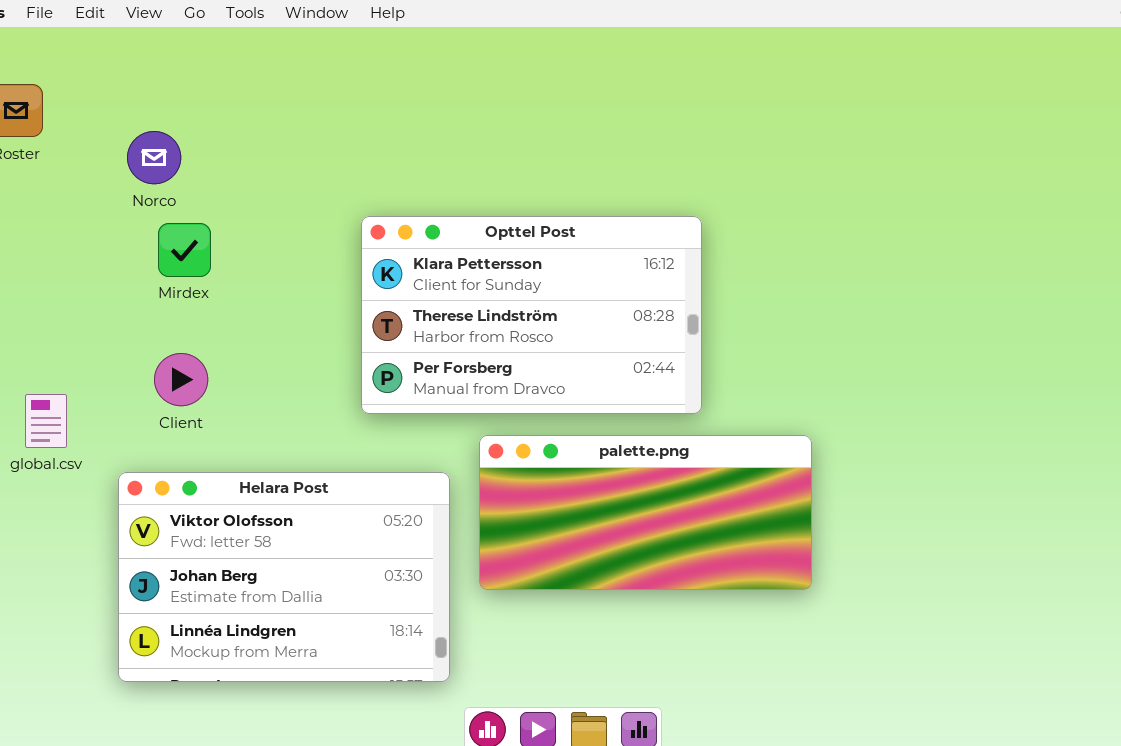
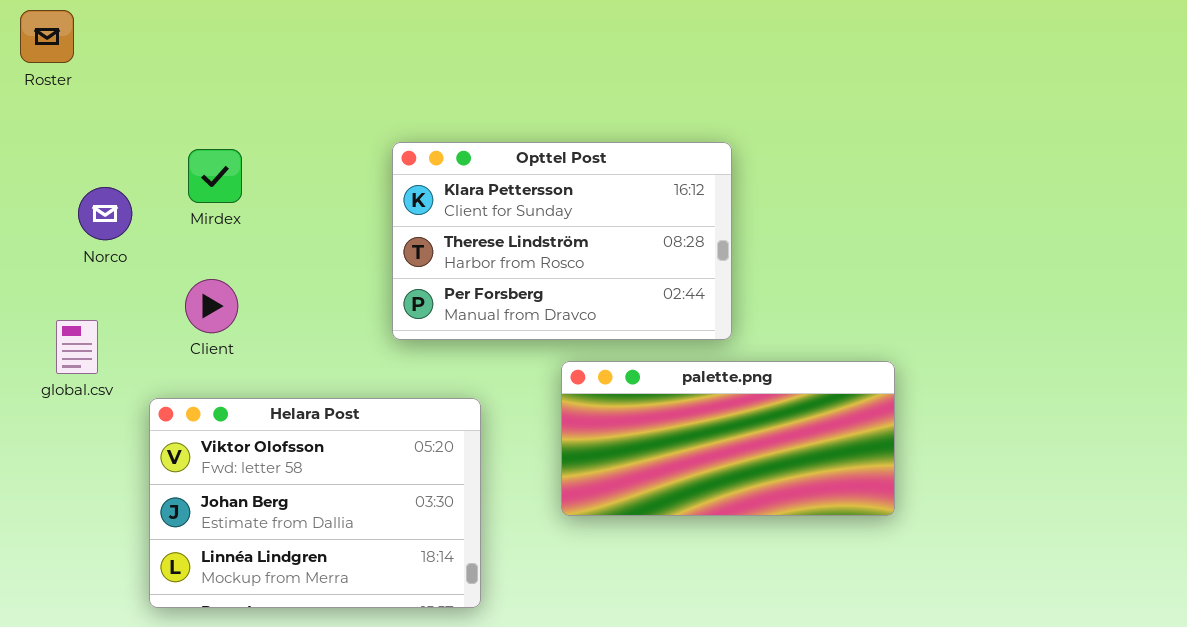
Norco: [127,131,181,184] -> [78,187,132,240], moved
palette.png: [479,435,812,590] -> [561,361,895,516], moved

